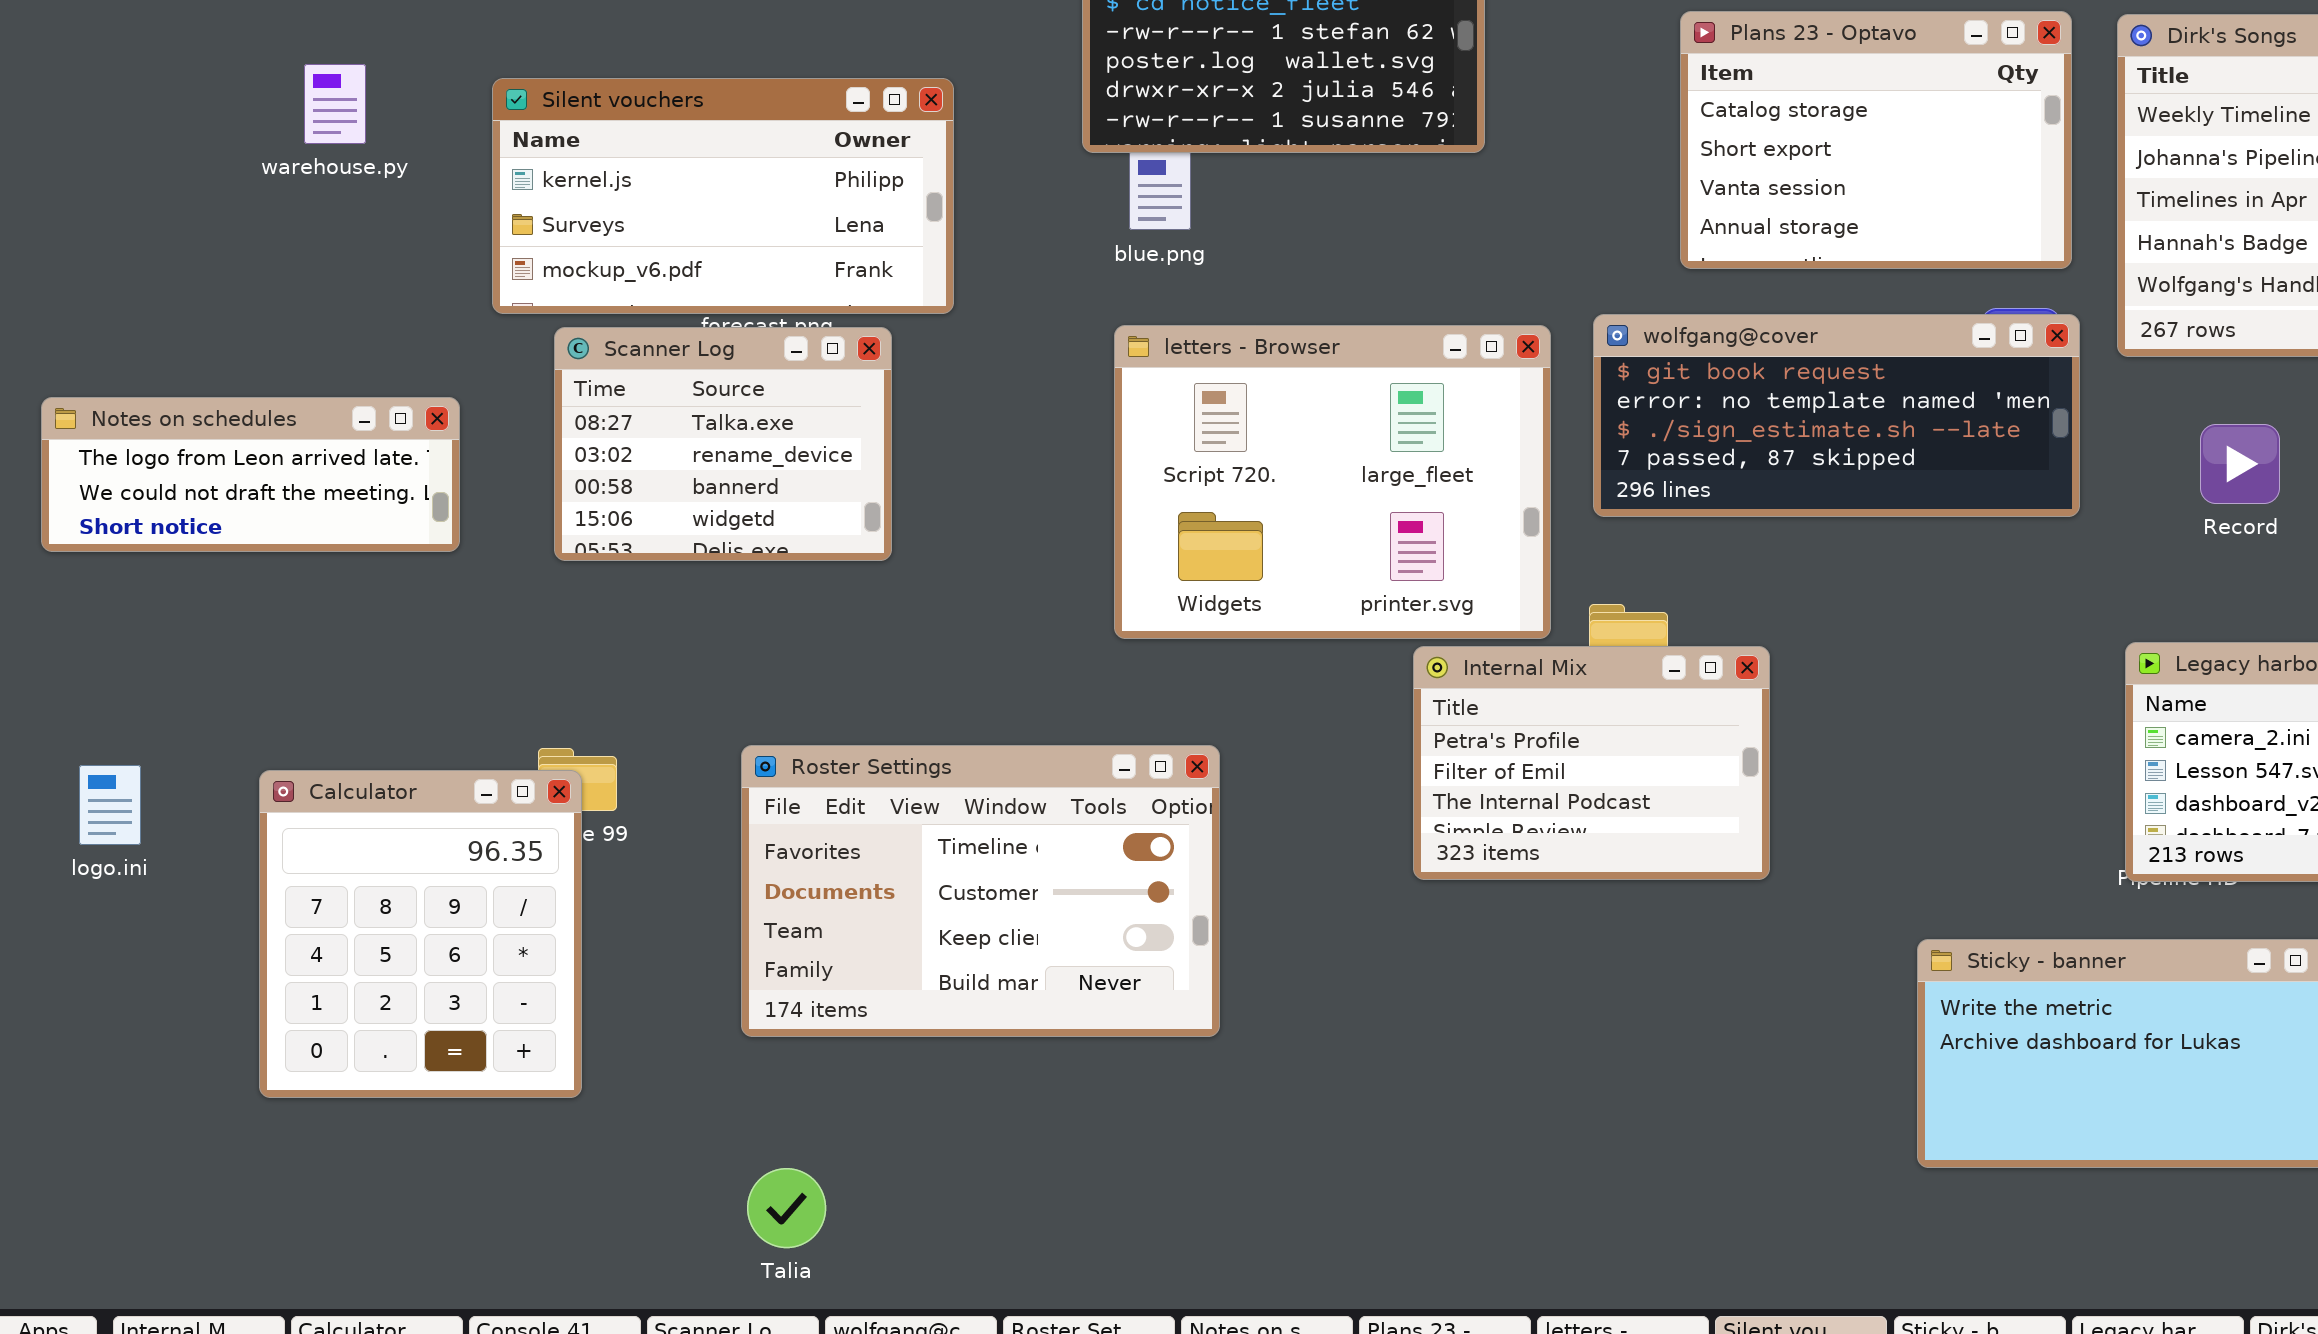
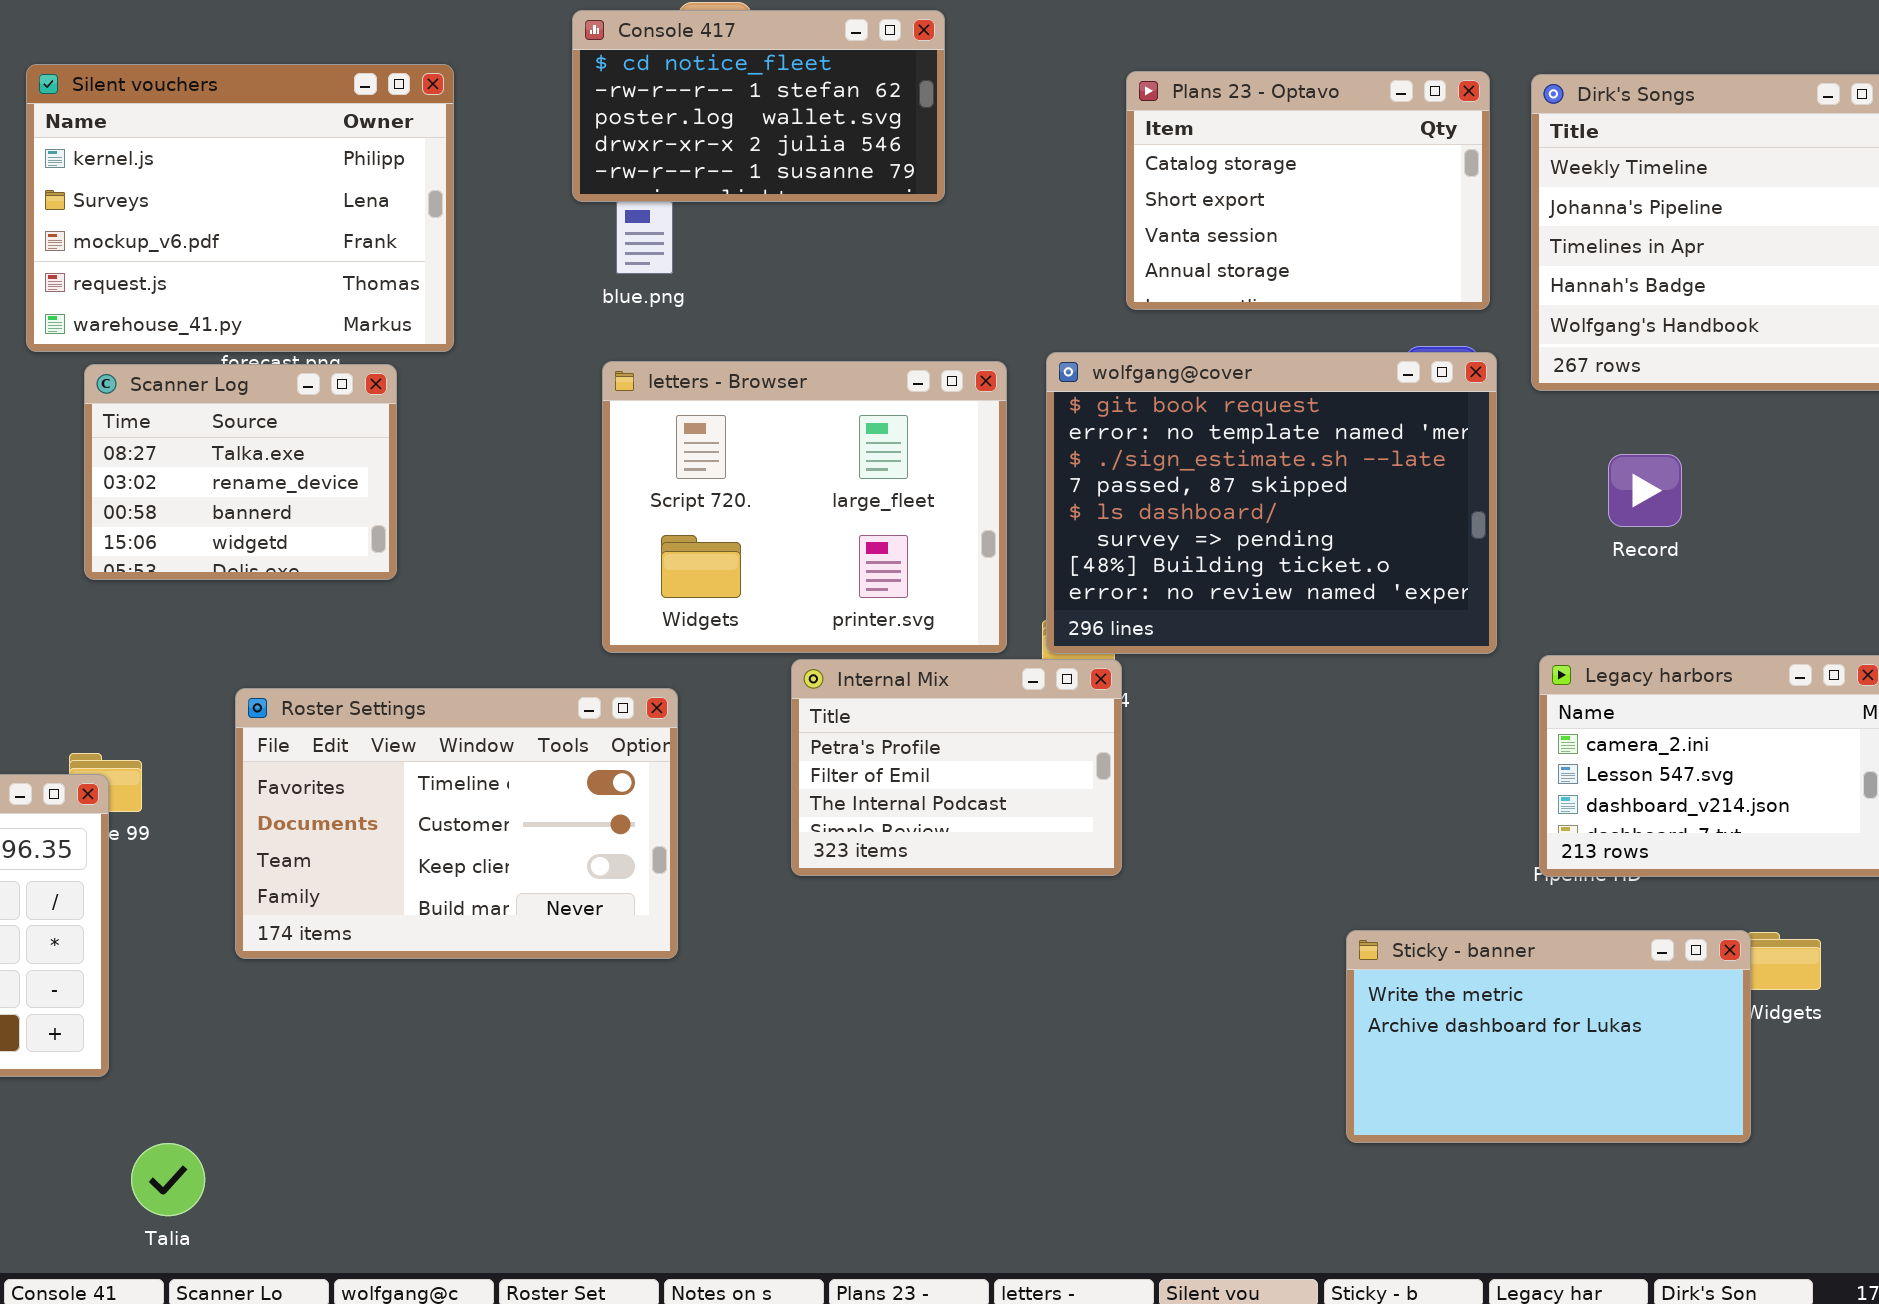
Silent vouchers: [492,78,954,314] -> [26,64,454,352], resized
wolfgang@cover: [1593,314,2080,517] -> [1046,352,1497,654], resized
Internal Mix: [1413,646,1770,880] -> [791,659,1122,876], moved
Roster Settings: [741,745,1220,1037] -> [235,688,678,959], moved
Talia: [747,1168,826,1248] -> [131,1143,205,1216], moved

